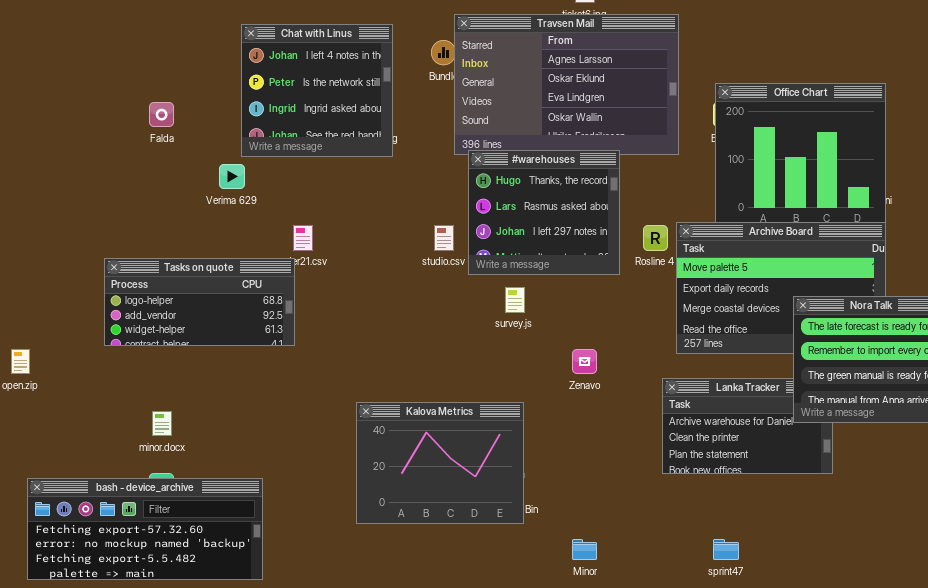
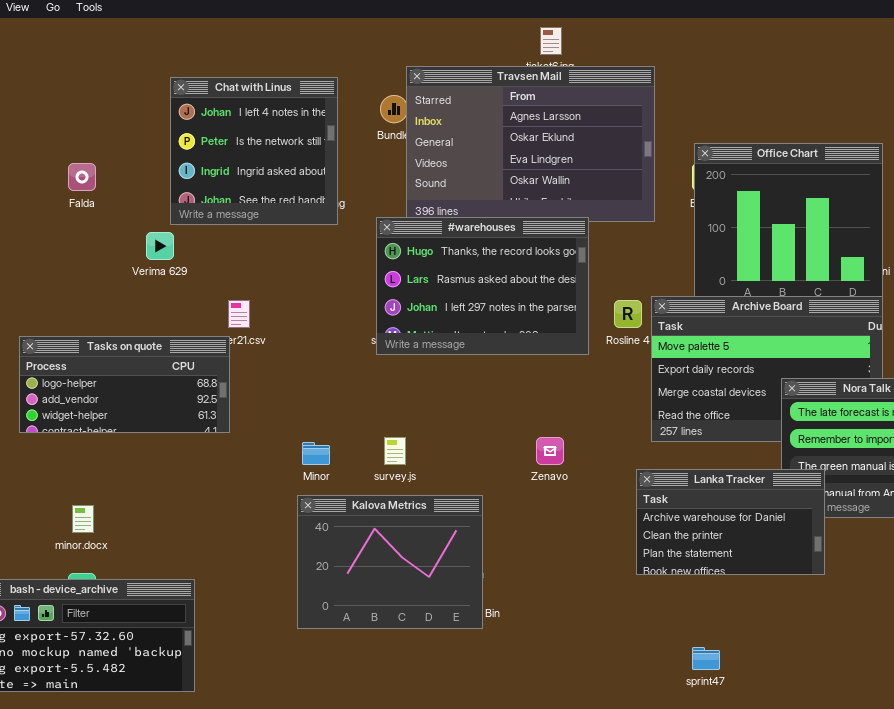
#warehouses: [468,150,620,275] -> [376,217,589,355], resized
survey.js: [505,287,525,313] -> [384,437,406,465], moved
Lanka Tracker: [662,378,833,474] -> [636,469,825,575], raised
Minor: [572,539,597,560] -> [302,442,330,465], moved

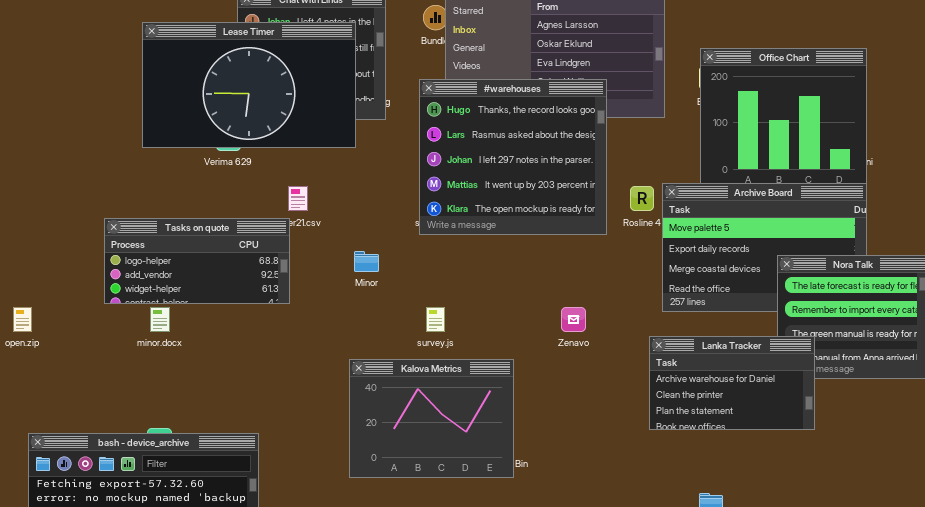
Lease Timer: none -> [142,22,356,148], opened
#warehouses: [376,217,589,355] -> [419,79,607,235], resized
Minor: [302,442,330,465] -> [354,251,379,272], moved
minor.docx: [72,505,94,533] -> [150,307,170,332], moved

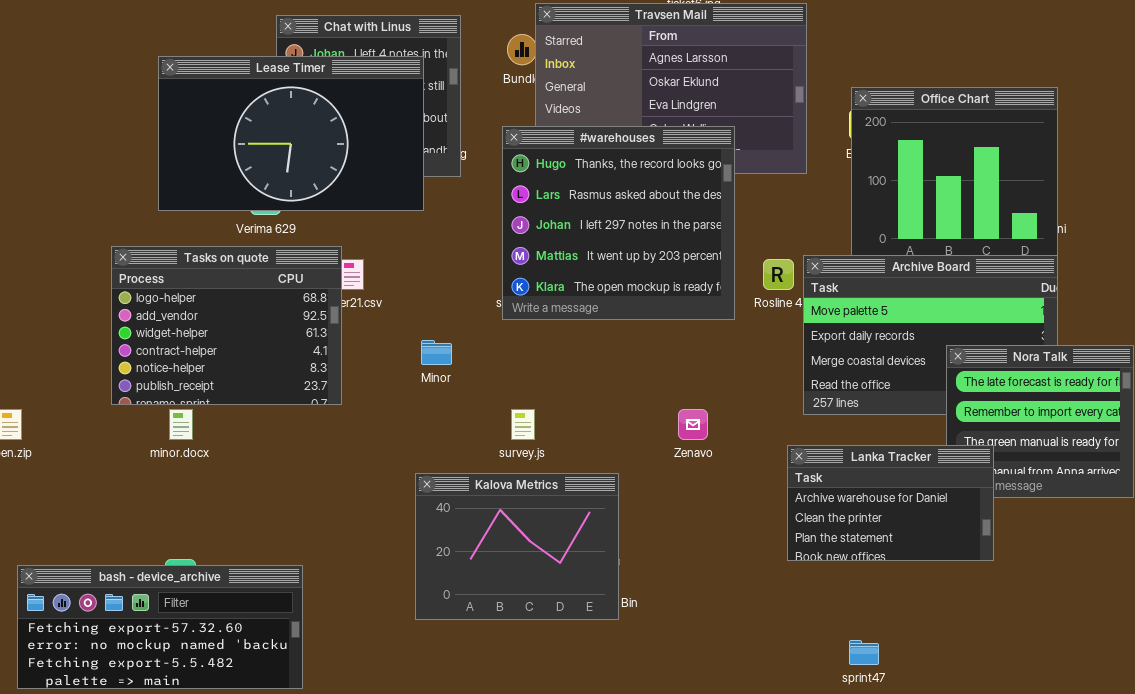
Tasks on quote: [104,218,290,304] -> [111,246,342,405], resized

